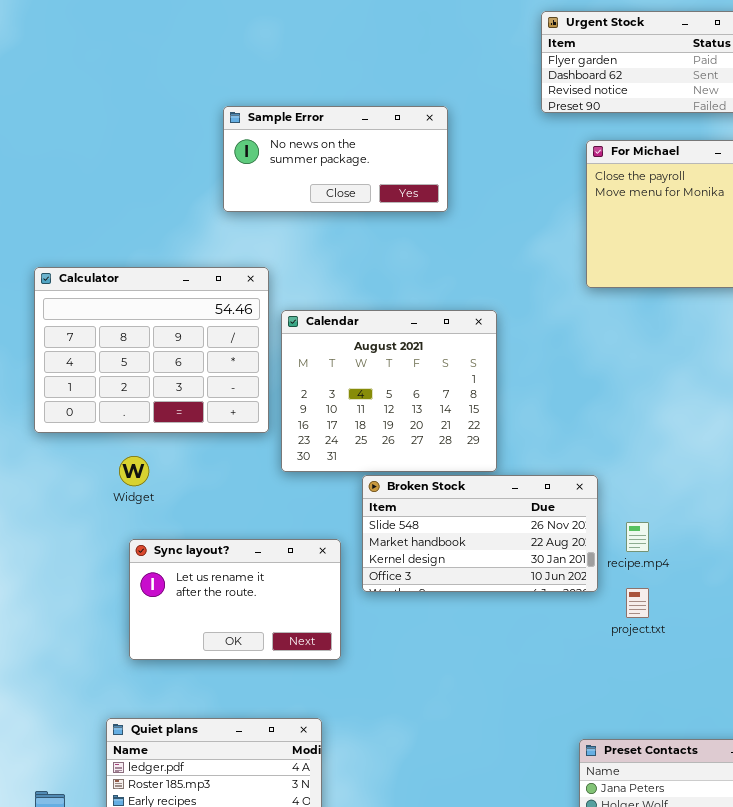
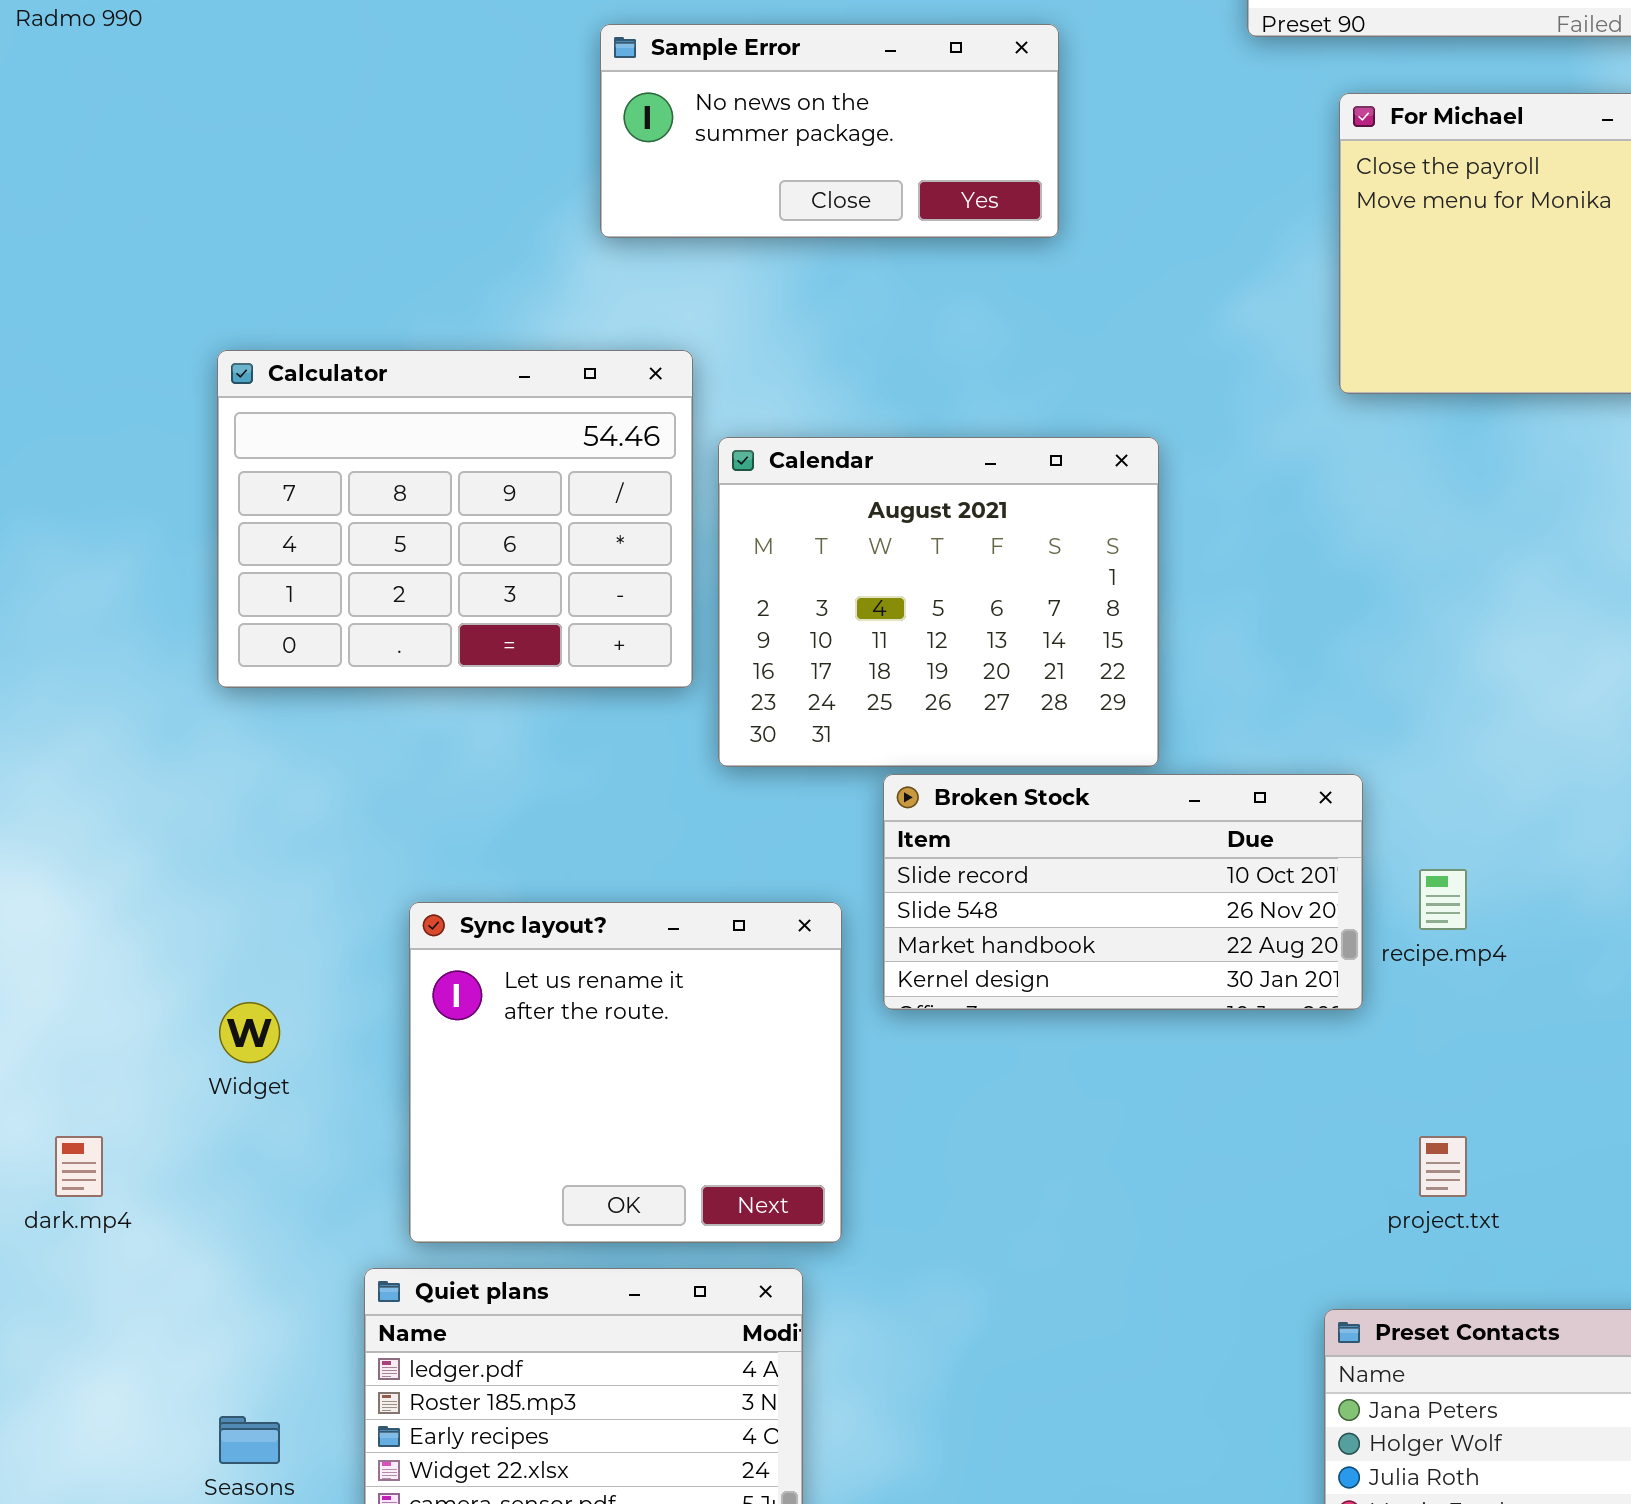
Widget: [119,456,149,486] -> [219,1002,280,1063], moved
Broken Stock: [362,475,598,592] -> [883,774,1363,1010], scrolled up 1 row
Sync layout?: [129,539,341,660] -> [409,902,842,1243], resized
project.txt: [626,588,649,618] -> [1419,1136,1467,1197], moved

